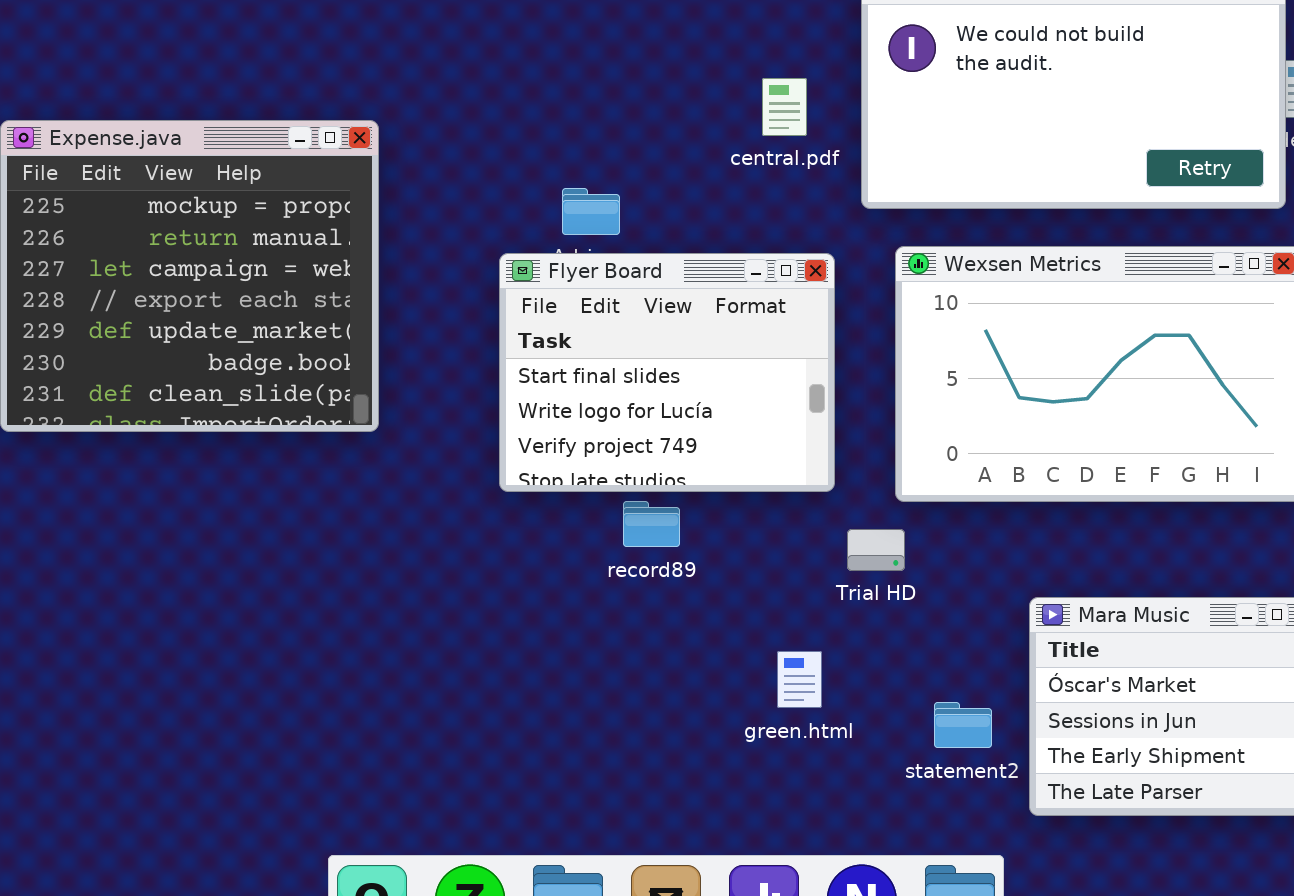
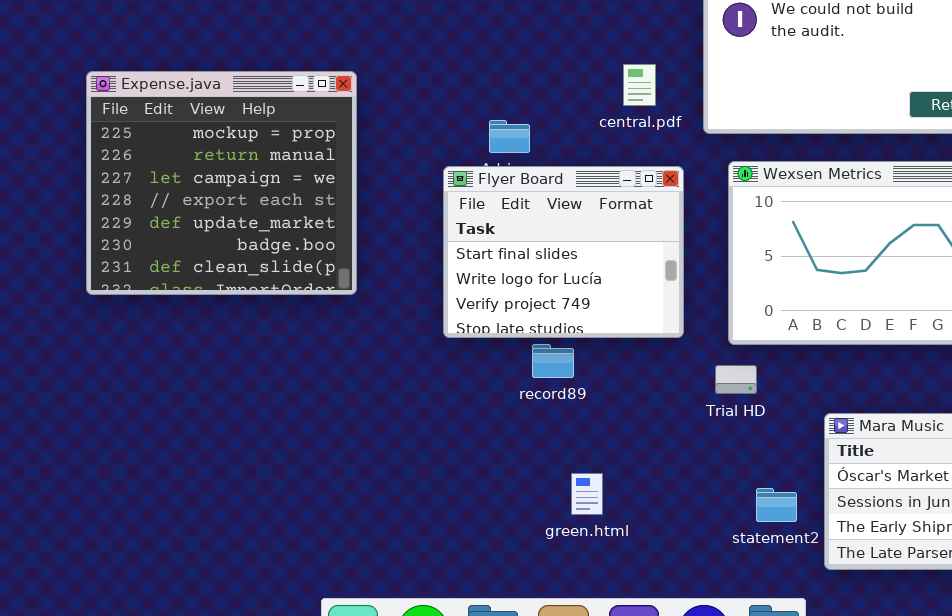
central.pdf: [762,78,807,136] -> [623,64,656,106], moved
Trial HD: [847,529,905,571] -> [715,365,757,394], moved
green.html: [777,651,822,708] -> [571,473,603,515], moved

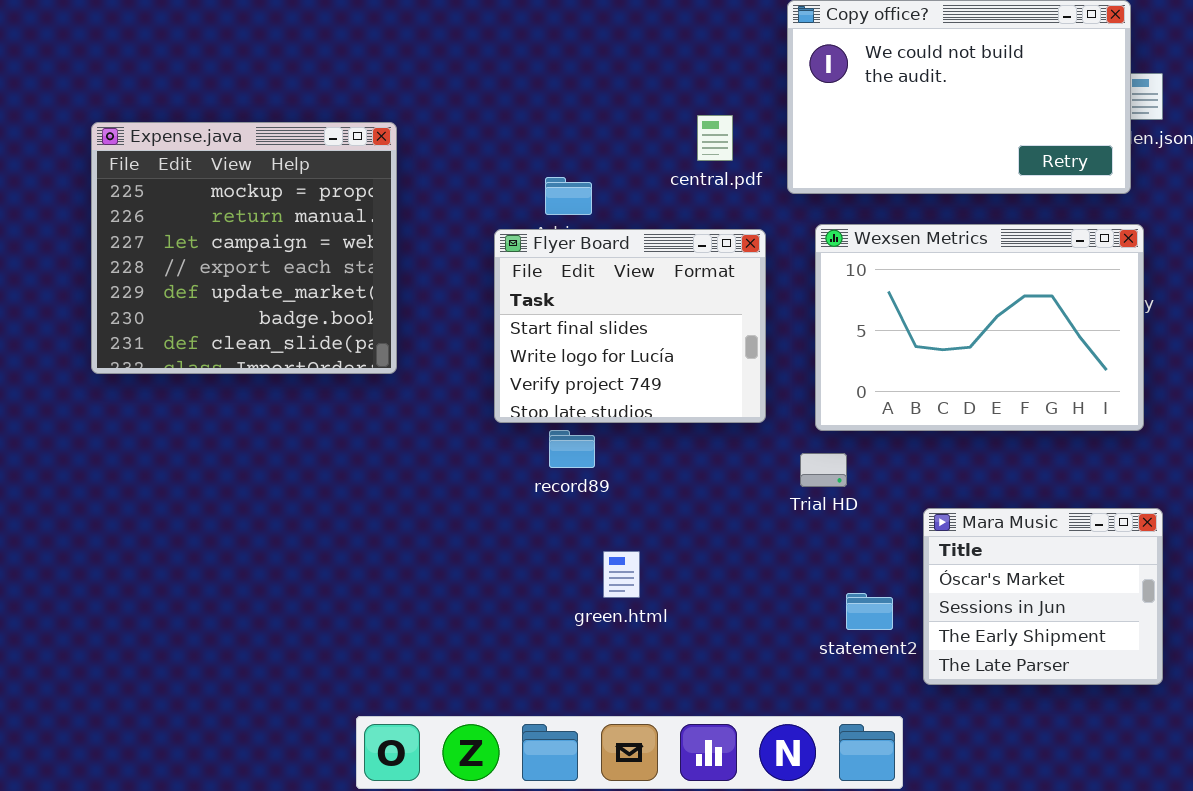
record89: [532,344,574,378] -> [549,430,595,468], moved
green.html: [571,473,603,515] -> [603,551,640,598], moved

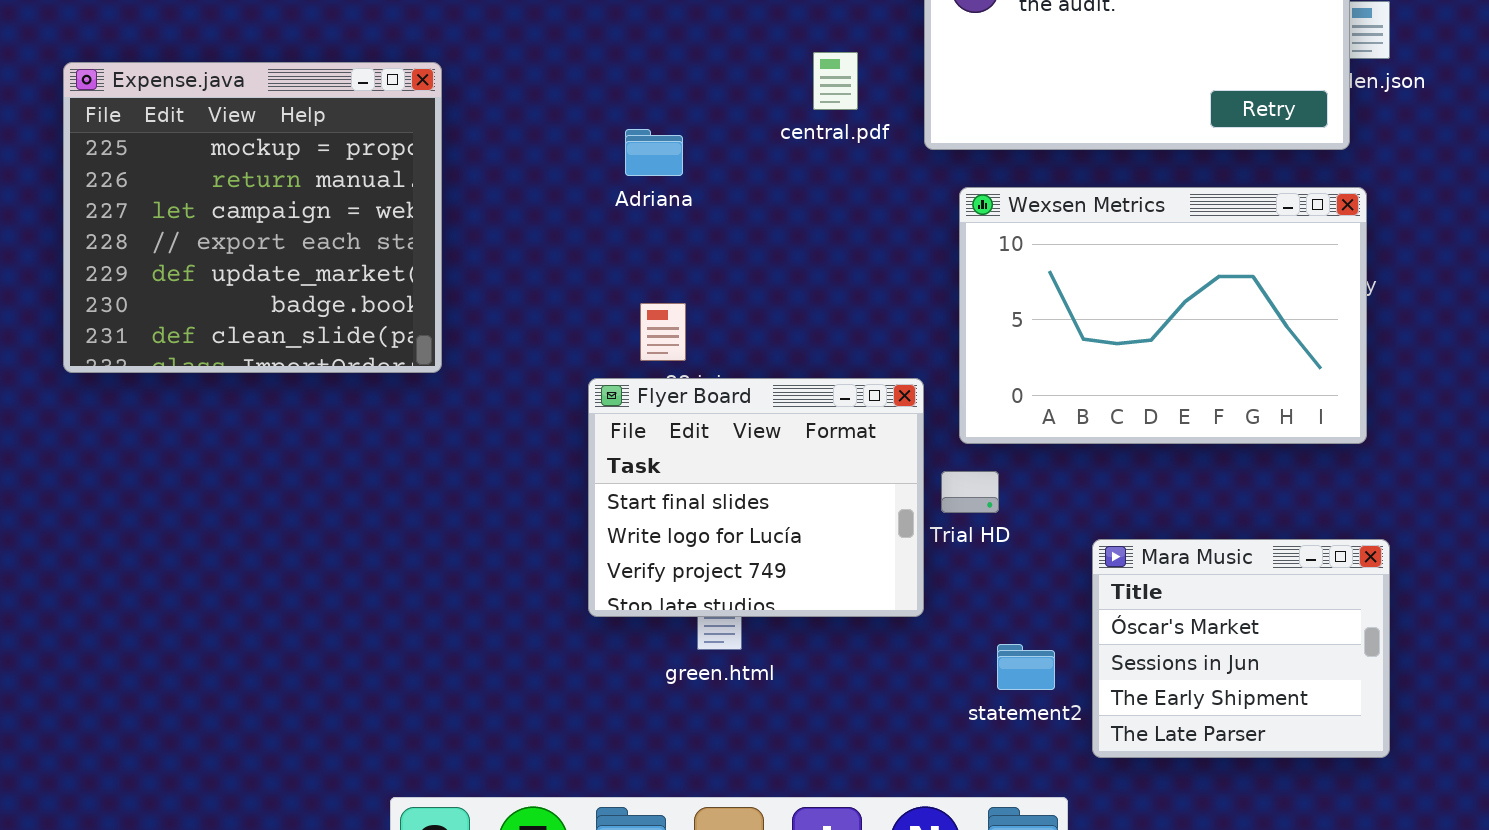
Flyer Board: [494,229,766,423] -> [588,378,924,617], moved

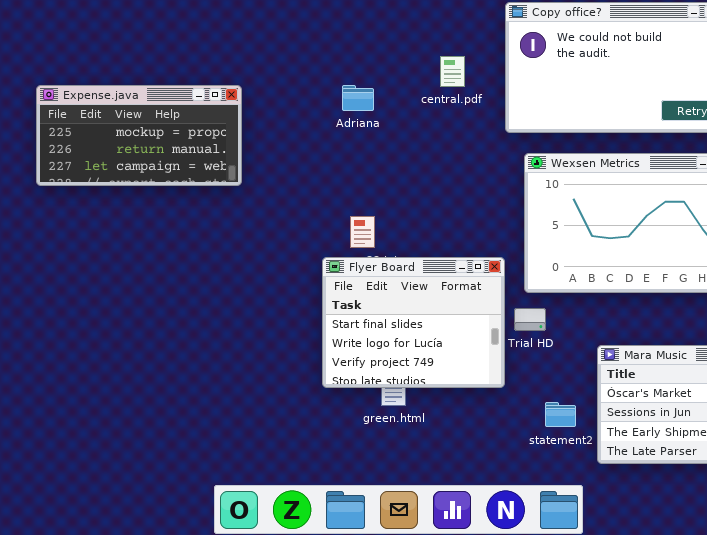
central.pdf: [813,52,858,110] -> [440,56,465,87], moved
Expense.java: [63,62,442,373] -> [36,85,242,186], resized
Adriana: [625,129,683,176] -> [342,85,374,111], moved

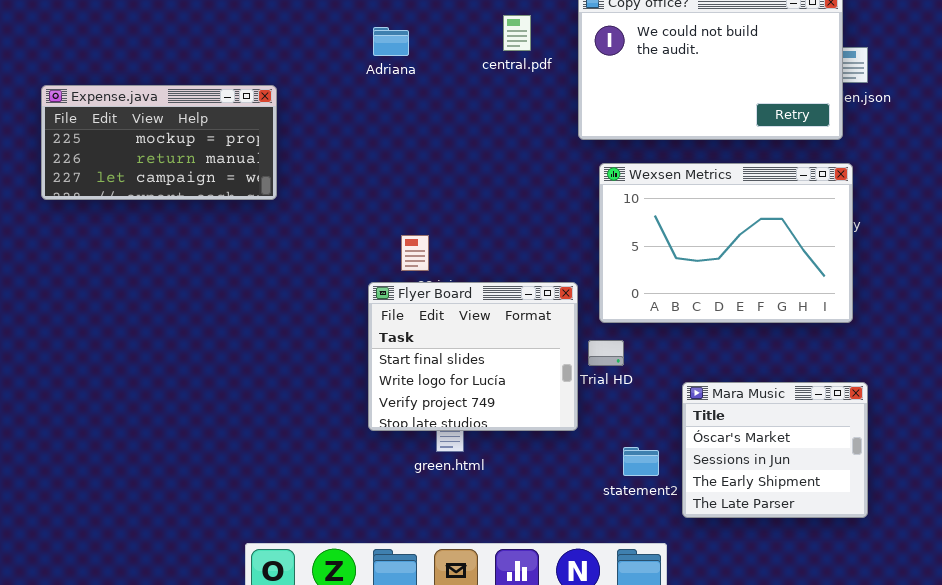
central.pdf: [440,56,465,87] -> [503,15,531,51], moved
Adriana: [342,85,374,111] -> [373,27,409,56], moved

